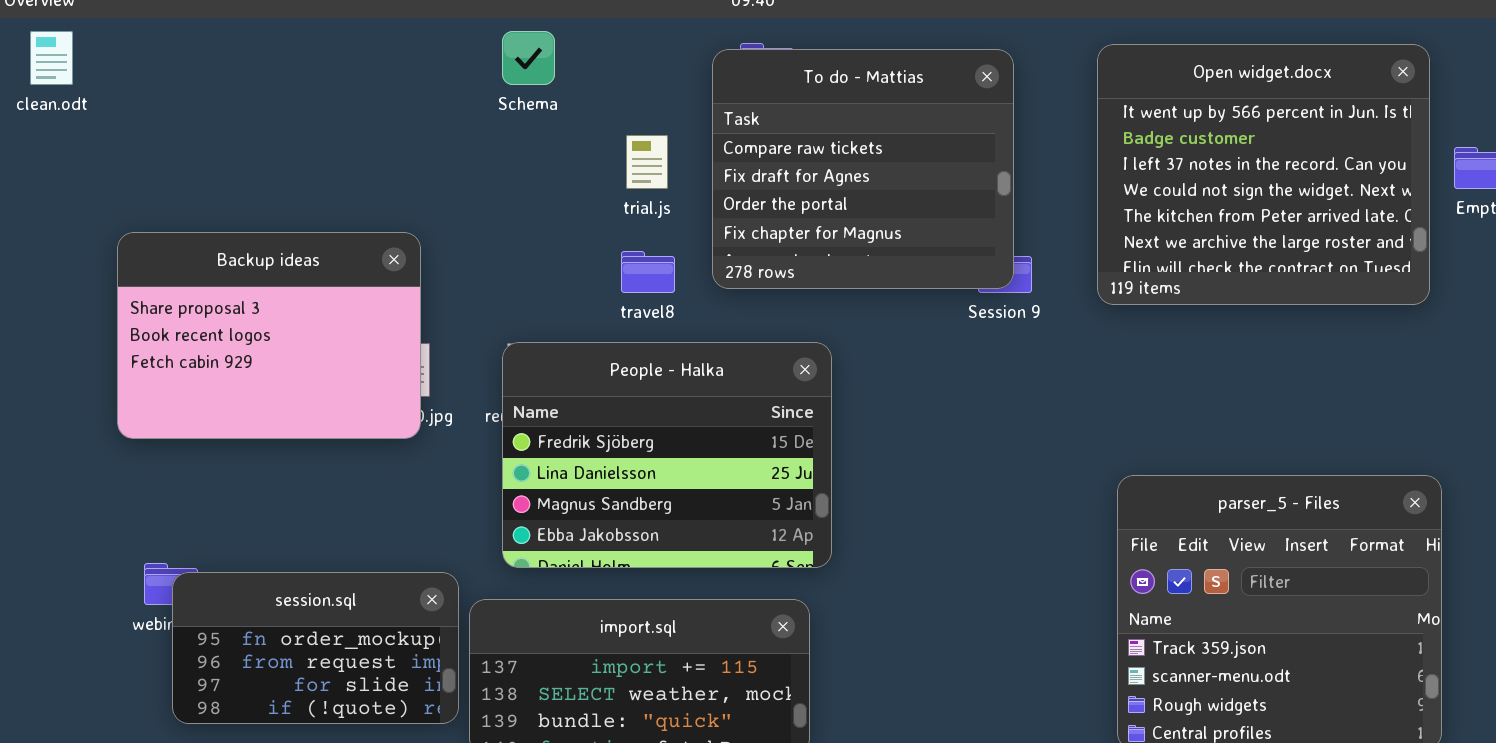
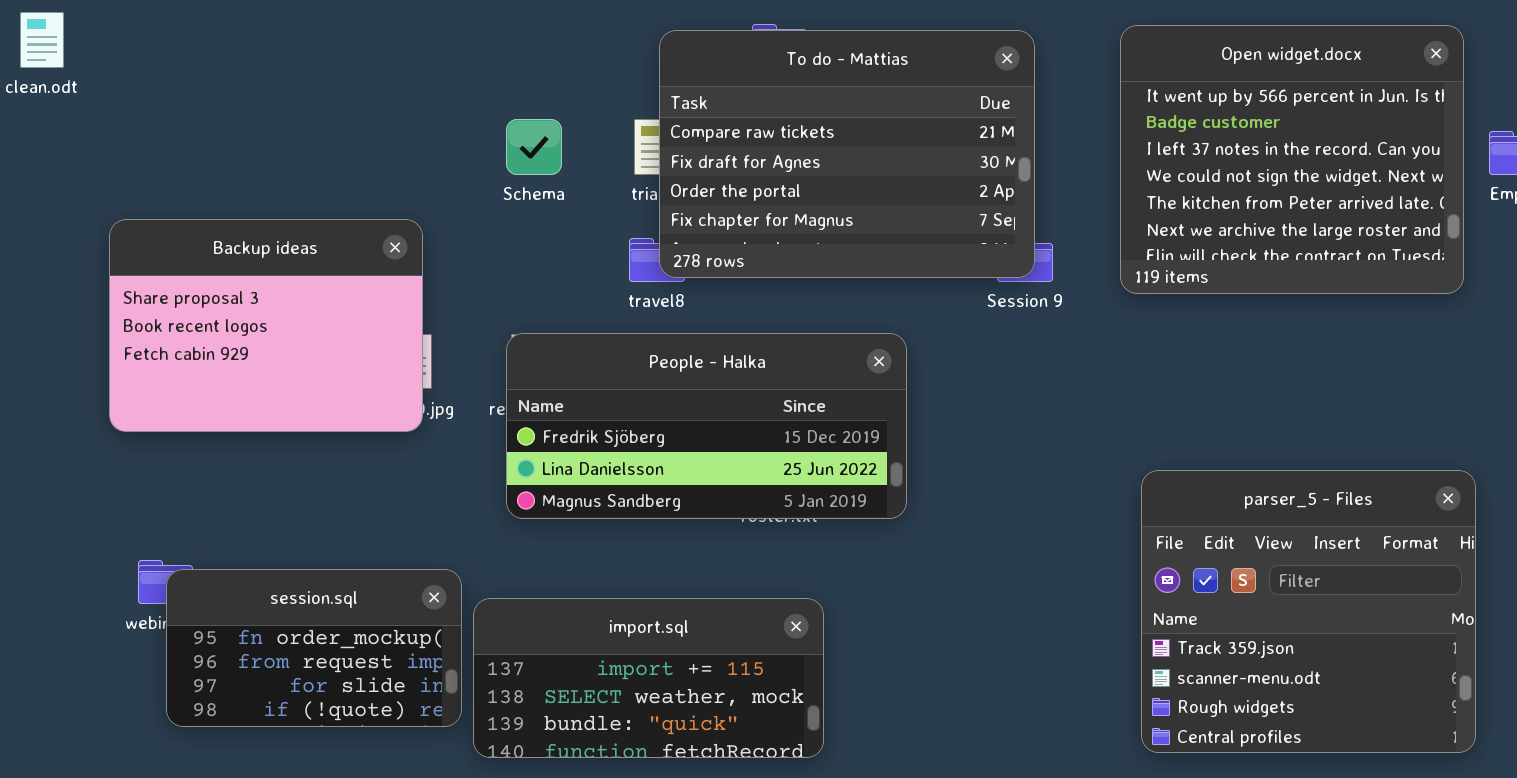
Schema: [502,31,555,85] -> [506,119,562,175], moved
To do - Mattias: [712,49,1014,289] -> [659,30,1035,278], resized
People - Halka: [502,342,832,568] -> [506,333,907,519], resized

